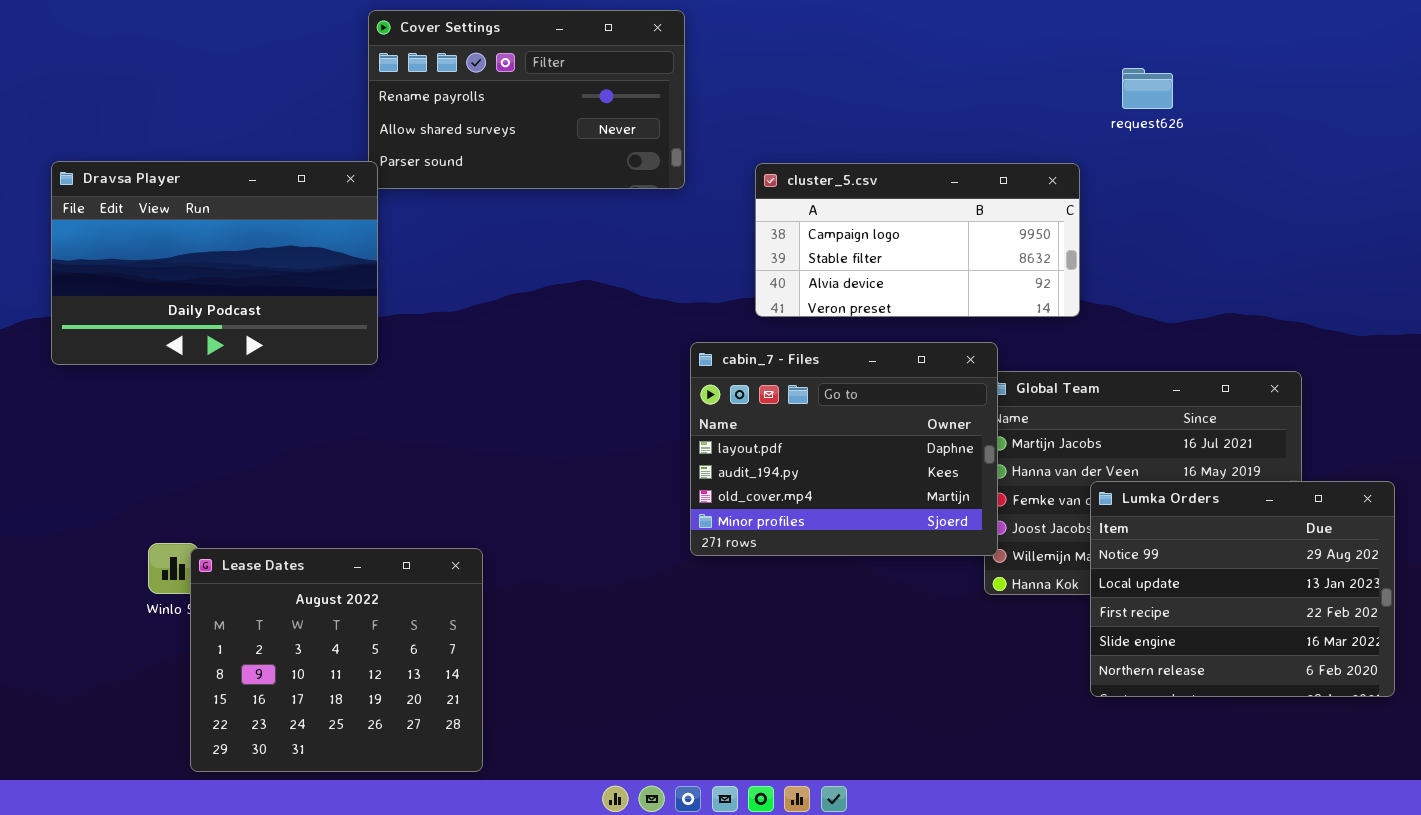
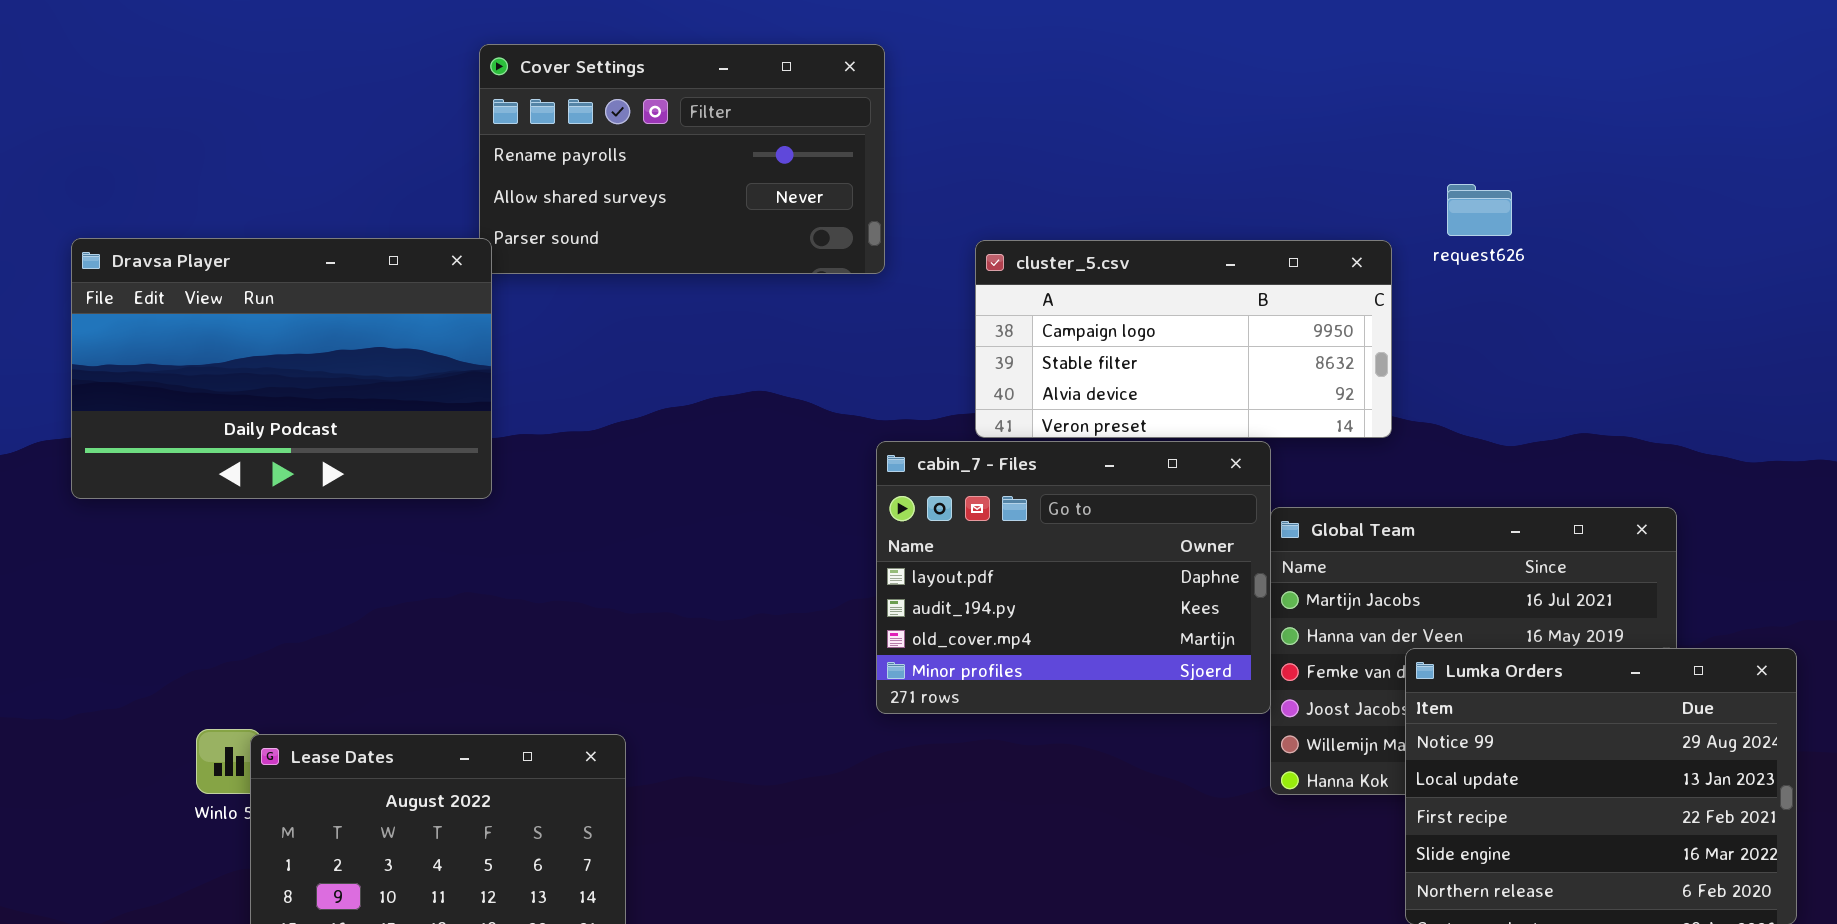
request626: [1122,68,1173,109] -> [1447,184,1512,236], moved
cabin_7 - Files: [690,342,998,556] -> [876,441,1271,714], moved

